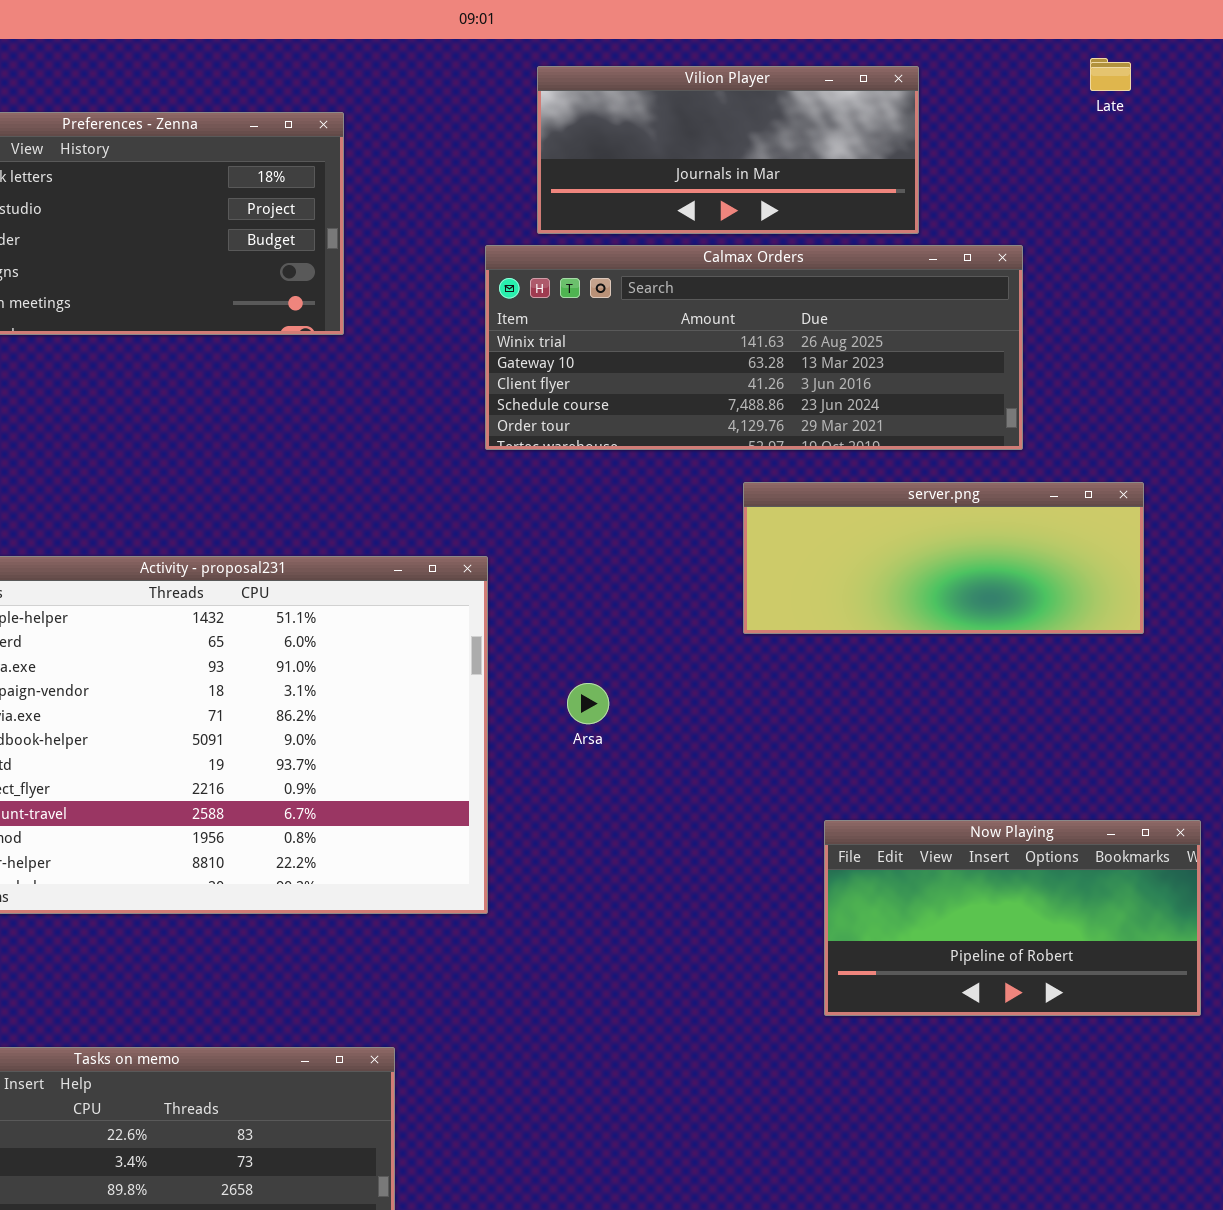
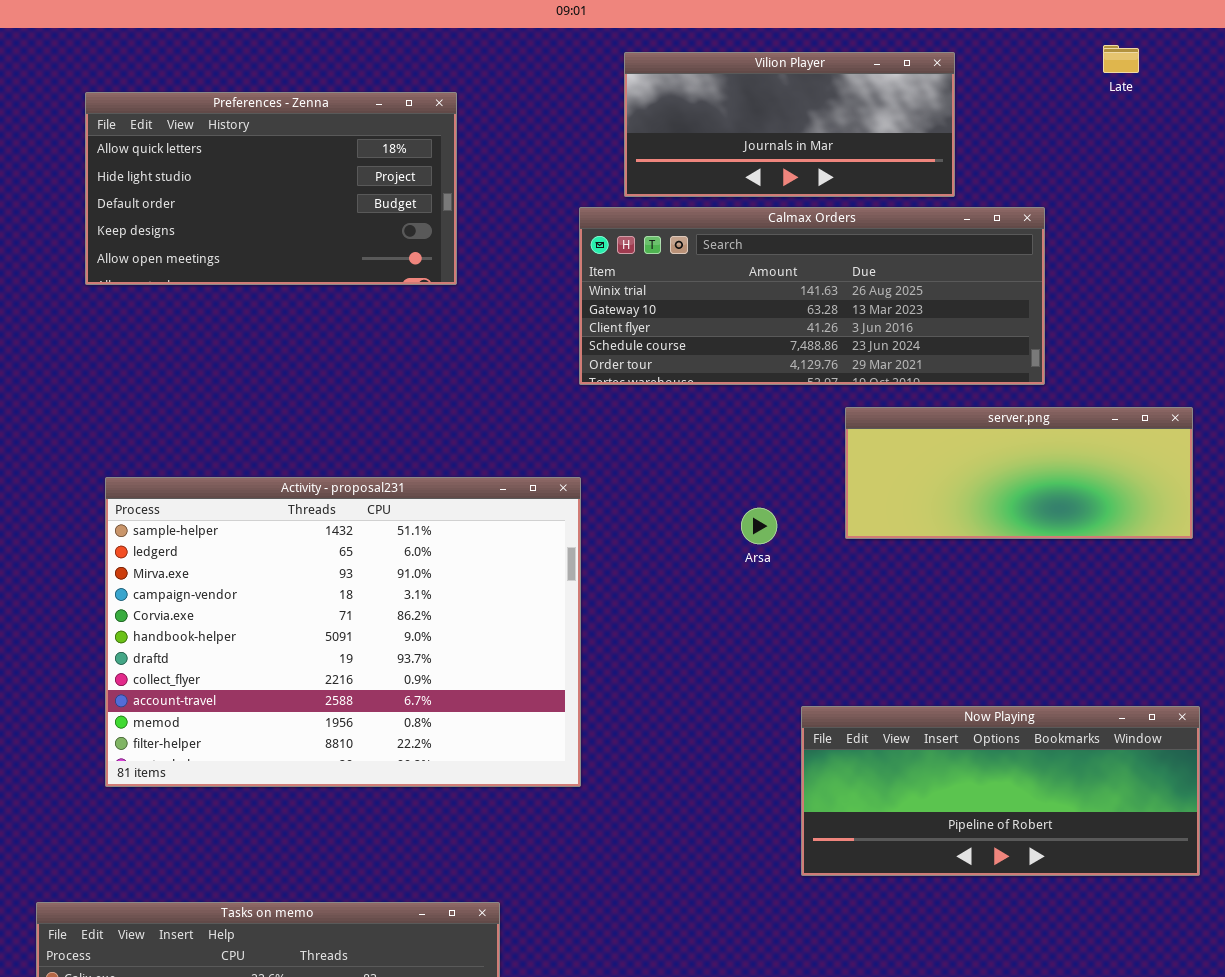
server.png: [743,482,1144,634] -> [845,407,1193,539], moved
Arsa: [567,683,609,724] -> [741,508,777,544], moved
Now Playing: [824,820,1201,1016] -> [801,706,1200,876], resized

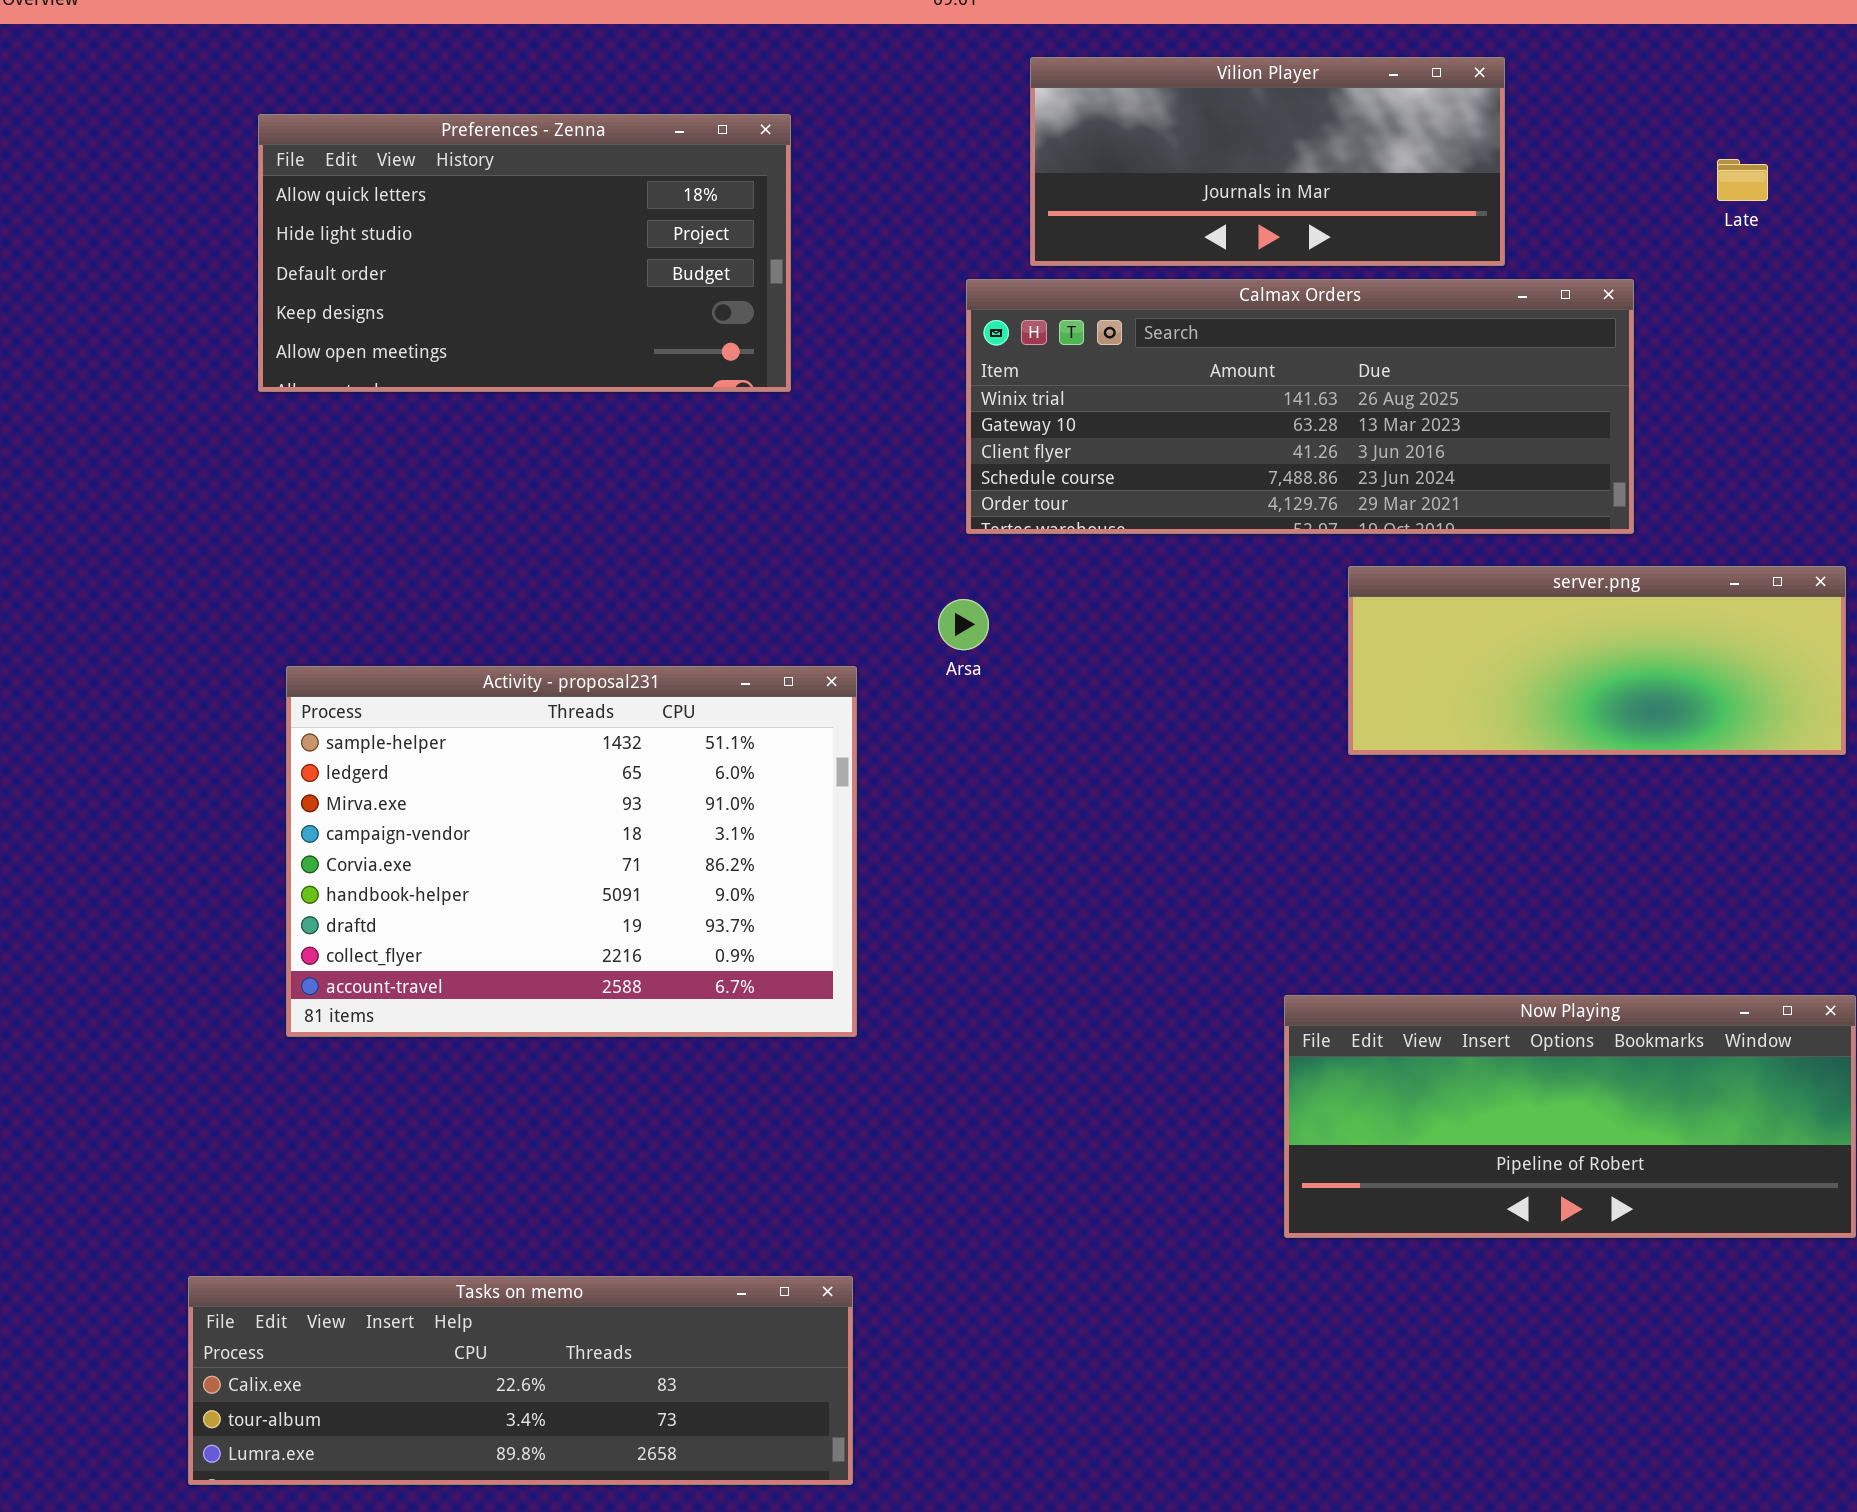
Late: [1103,45,1139,73] -> [1717,159,1768,201], moved
Activity - proposal231: [105,477,581,787] -> [286,666,857,1037], resized
Arsa: [741,508,777,544] -> [938,599,989,650], moved

